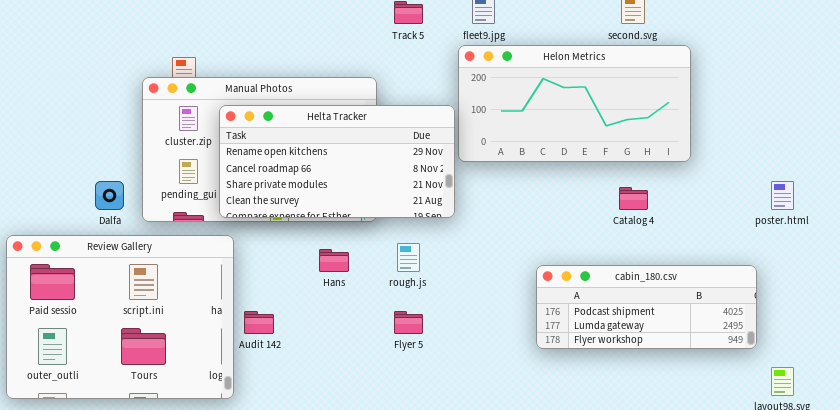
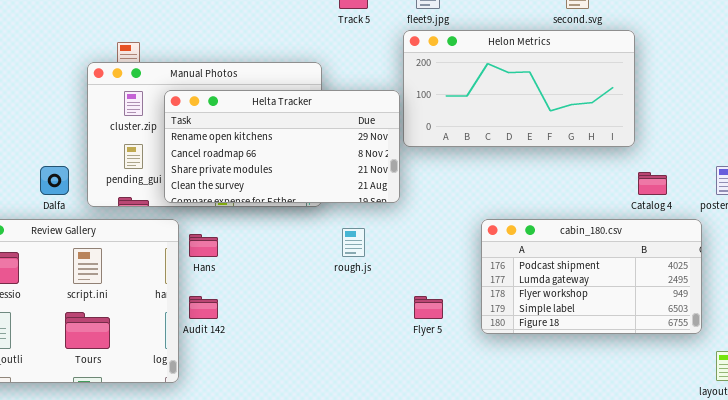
Catalog 4: [619,187,648,210] -> [638,172,667,195], moved
Hans: [319,249,349,272] -> [189,234,218,257], moved
cabin_180.csv: [536,265,757,349] -> [481,219,702,334], resized
Flyer 5: [394,311,423,334] -> [414,296,443,319], moved

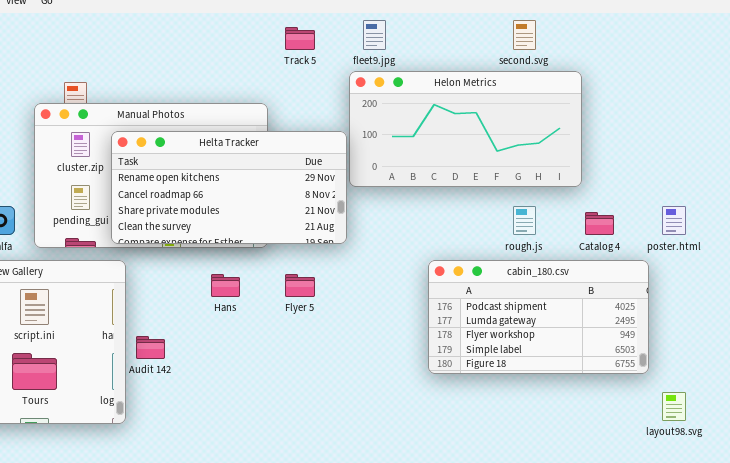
rough.js: [342,228,365,257] -> [513,206,536,235], moved
Hans: [189,234,218,257] -> [211,274,240,297], moved
Flyer 5: [414,296,443,319] -> [285,274,315,297], moved

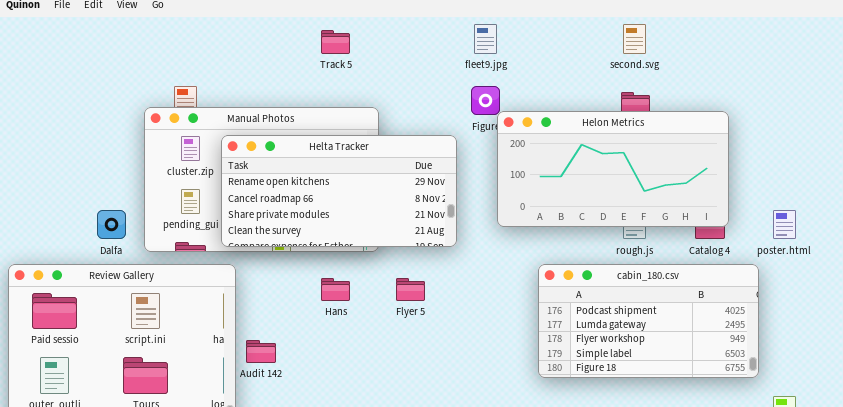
Track 5: [285,27,315,50] -> [321,30,350,54], moved
Helon Metrics: [349,71,582,187] -> [497,111,729,227], moved

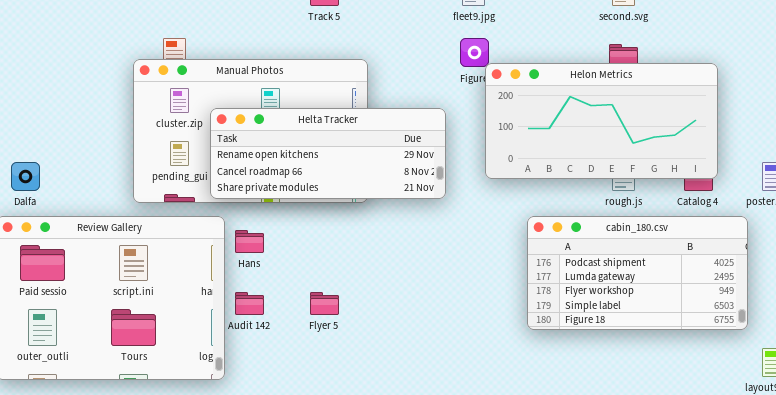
Helta Tracker: [221,135,457,247] -> [210,108,446,199], resized
Dalfa: [97,210,126,239] -> [11,162,40,191], moved
Hans: [321,278,350,301] -> [235,230,264,253], moved
Flyer 5: [396,278,425,301] -> [310,292,339,315], moved

